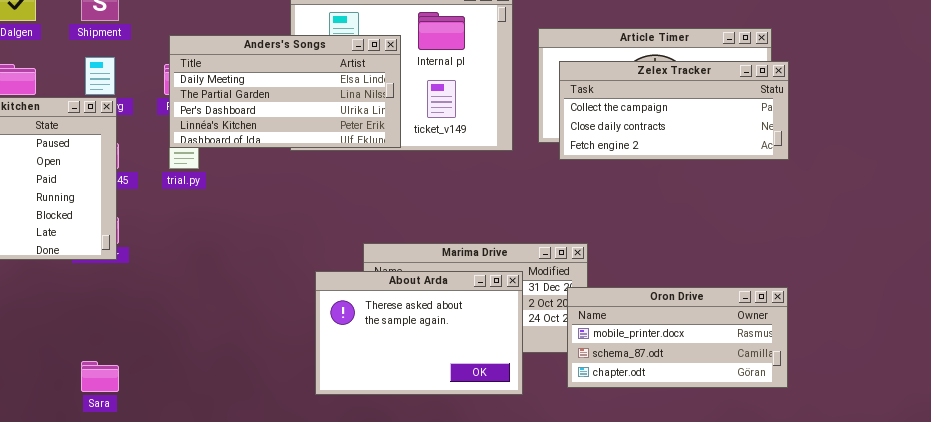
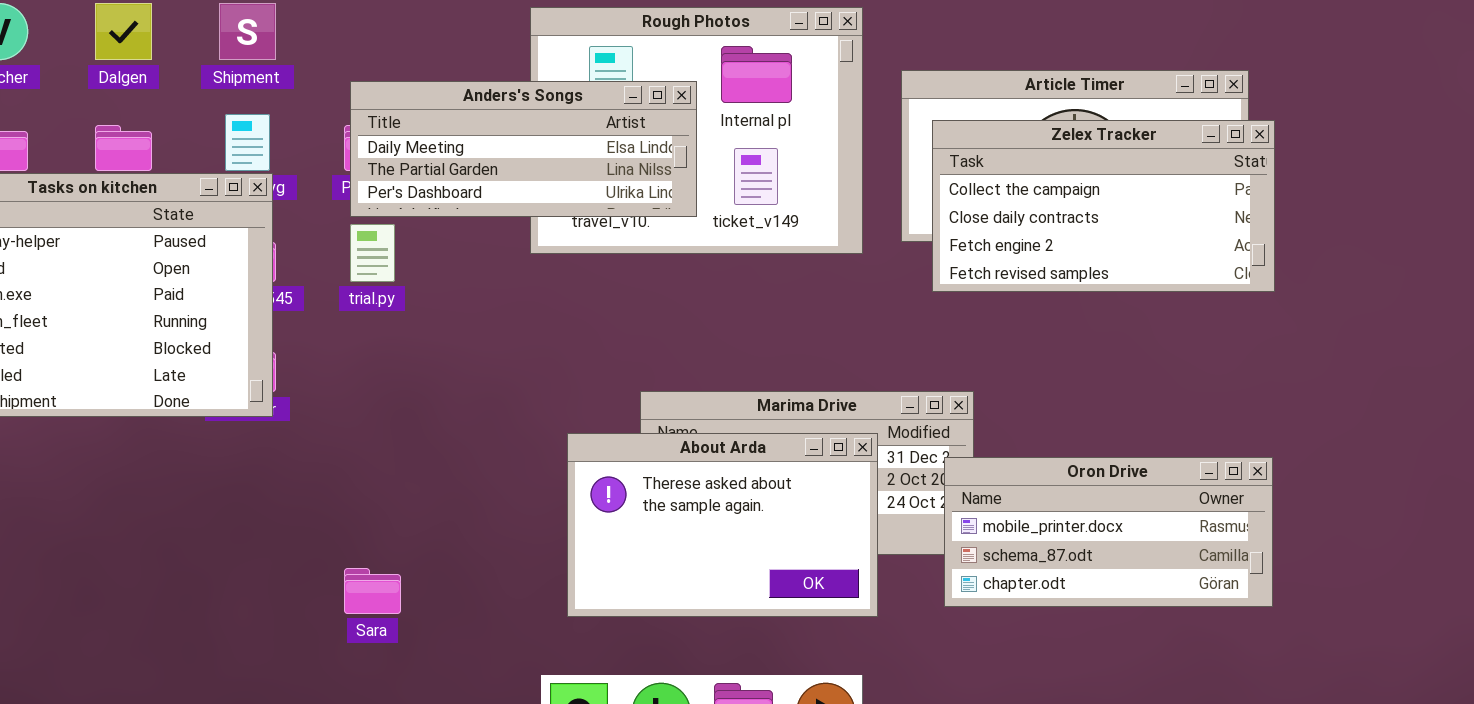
Anders's Songs: [169,35,401,148] -> [350,81,697,217], resized
Zelex Tracker: [559,61,789,160] -> [932,120,1275,292], resized
Sara: [81,361,119,392] -> [344,568,401,614], moved

